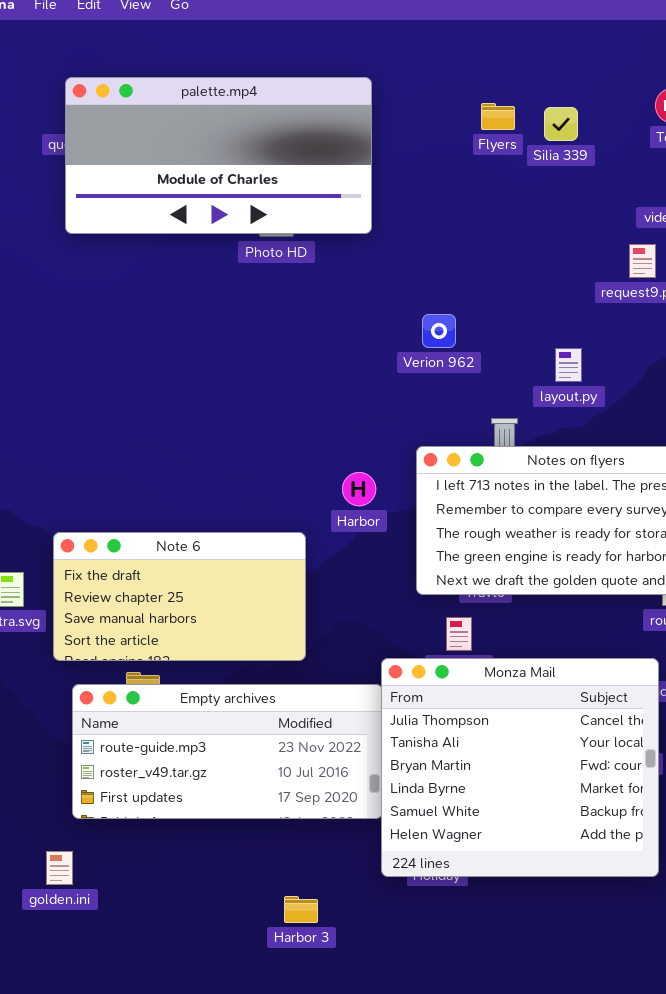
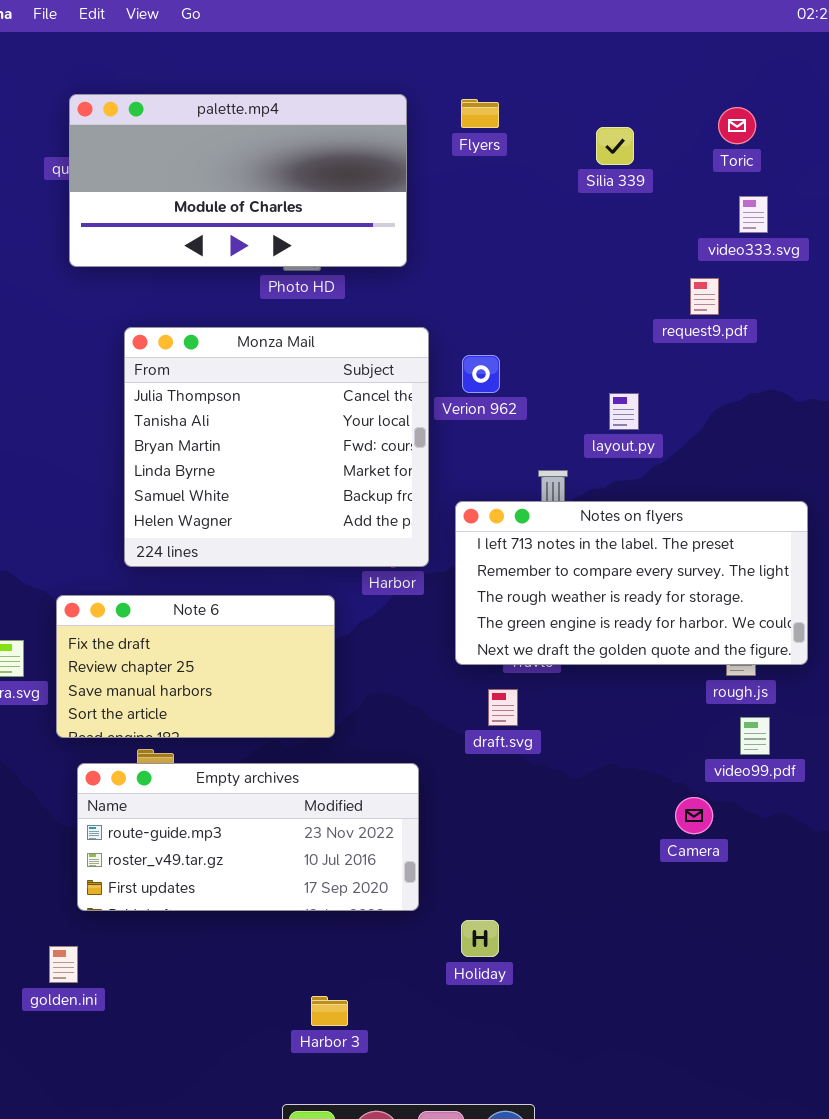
Flyers: [481,103,515,130] -> [461,99,499,128], moved
Monza Mail: [381,658,659,877] -> [124,327,429,567], moved

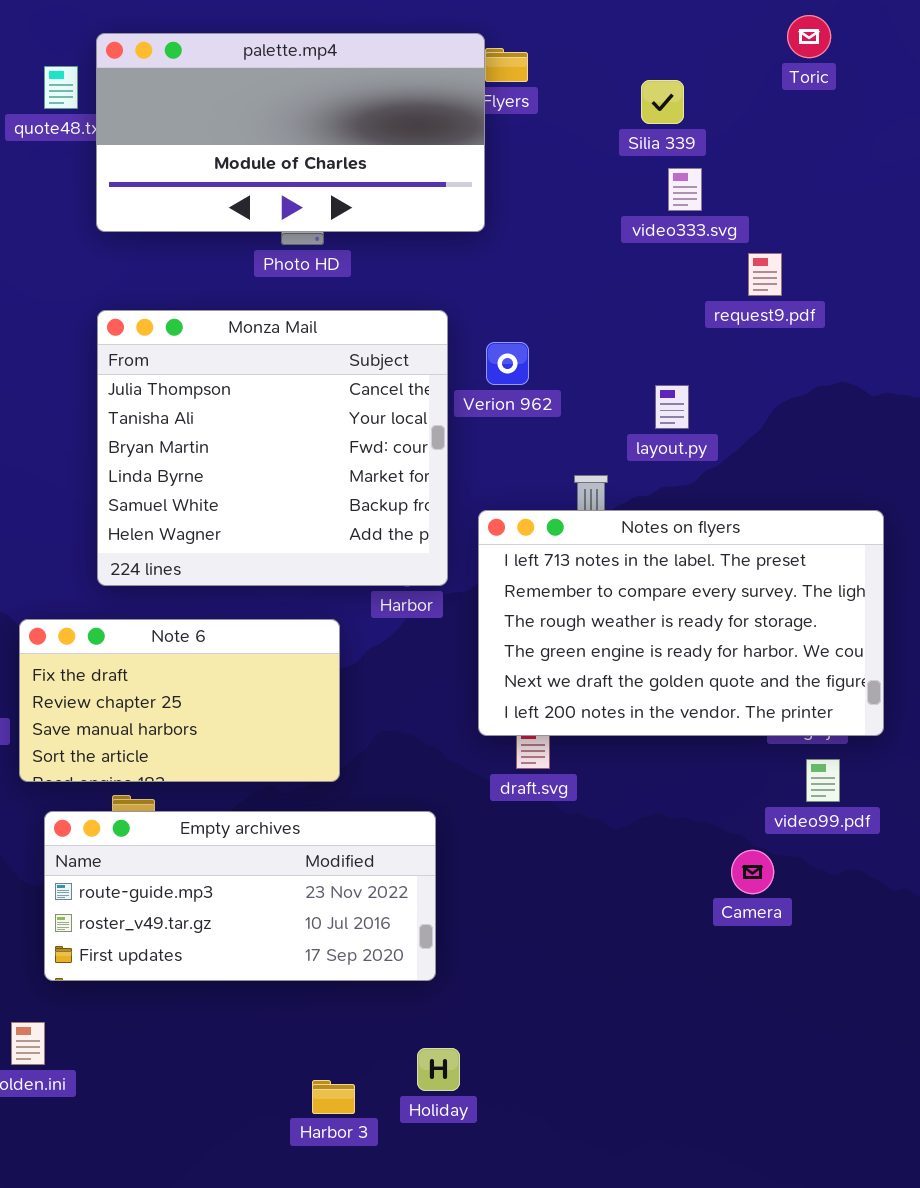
palette.mp4: [69,94,407,267] -> [96,33,485,232], moved
Toric: [718,107,756,144] -> [787,15,831,58], moved
video333.svg: [739,196,768,233] -> [668,168,702,211], moved
Notes on flyers: [455,501,808,665] -> [478,510,884,736], resized
Holiday: [461,920,499,957] -> [417,1048,460,1091], moved

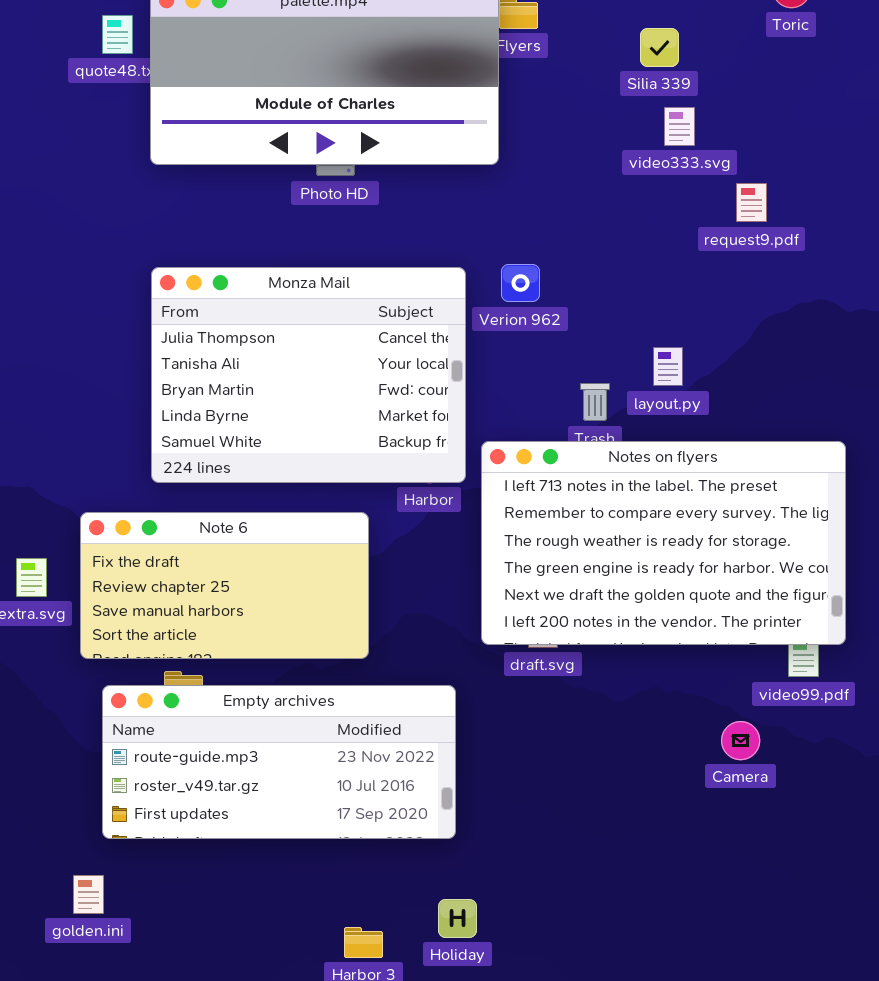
Monza Mail: [97,310,448,586] -> [151,267,466,483], resized
layout.py: [655,385,689,429] -> [653,347,683,386], moved
Notes on flyers: [478,510,884,736] -> [481,441,846,645], moved

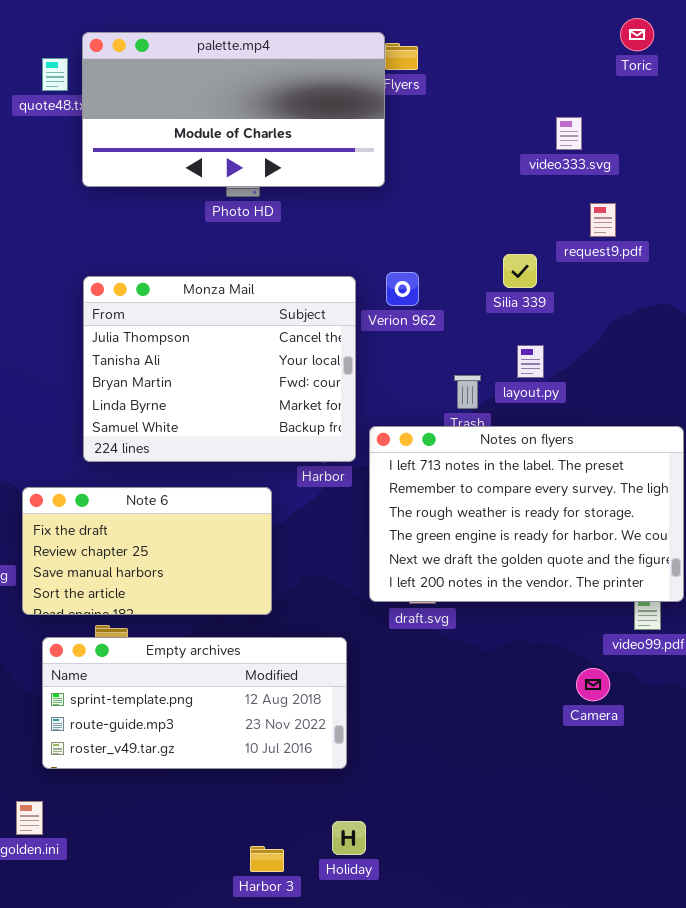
Silia 339: [640,28,679,67] -> [503,254,537,288], moved
video333.svg: [664,107,695,146] -> [556,117,582,150], moved
Empty archives: [102,685,456,839] -> [42,637,347,769], scrolled up 1 row

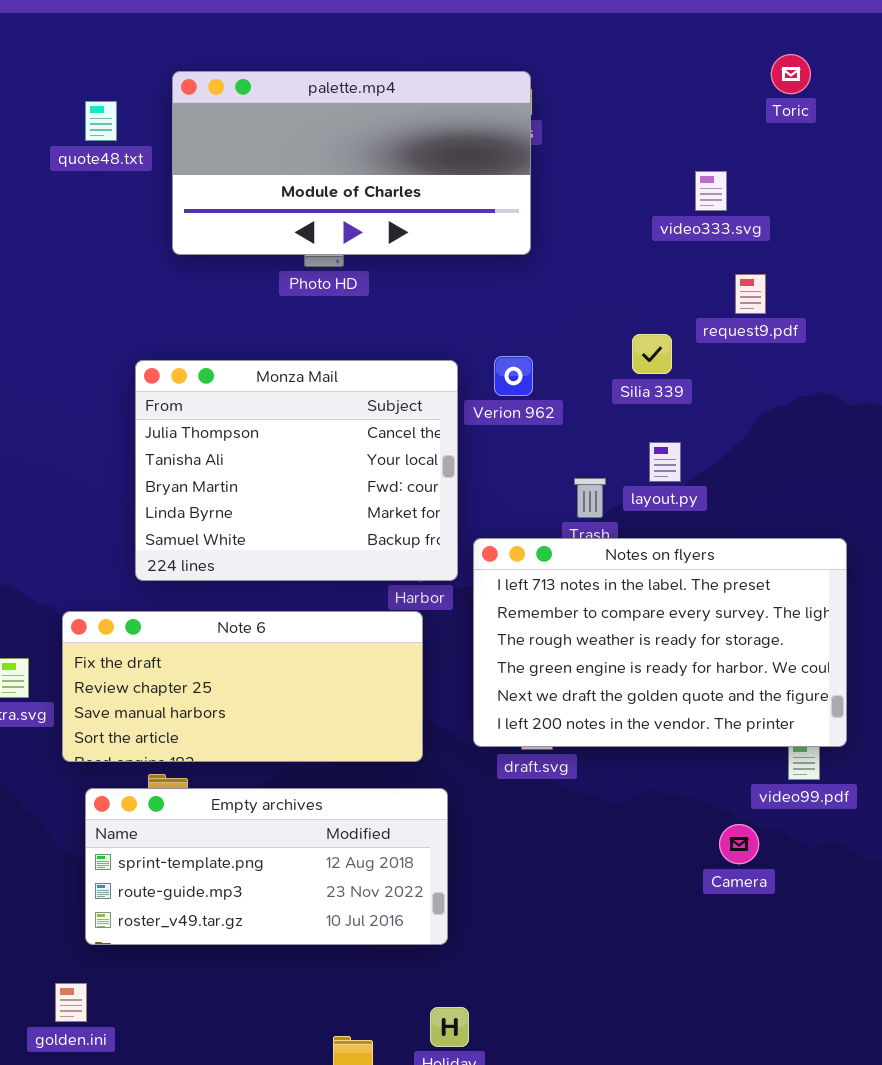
palette.mp4: [82,32,385,187] -> [172,71,531,255], moved
Note 6: [22,487,272,615] -> [62,611,423,762], resized

